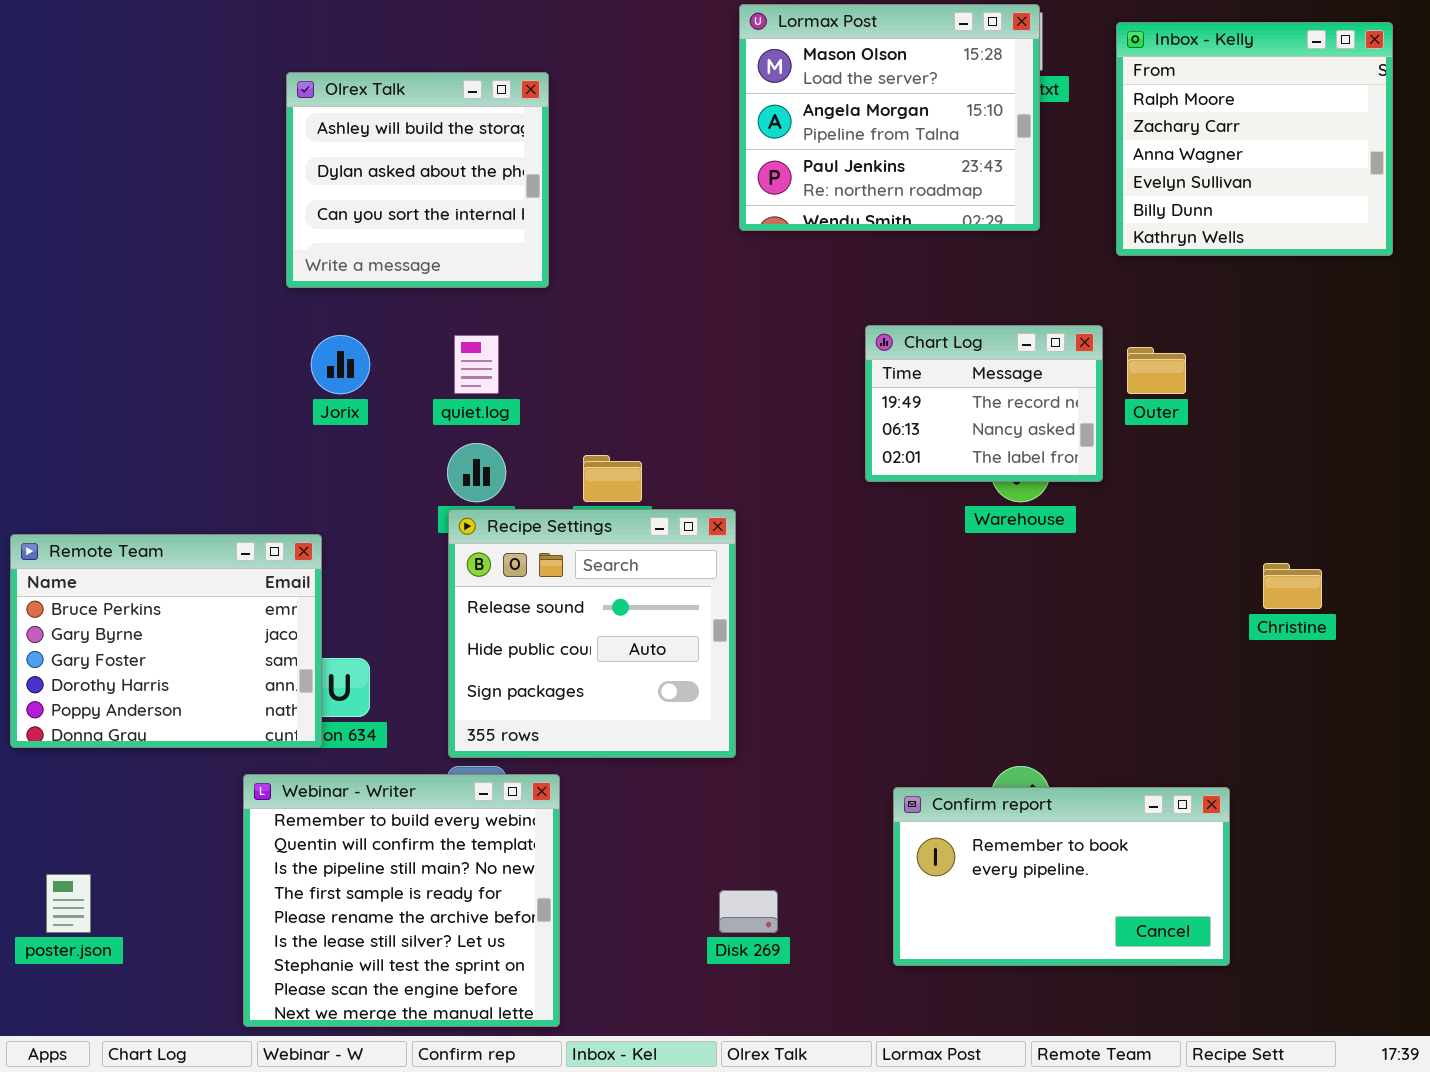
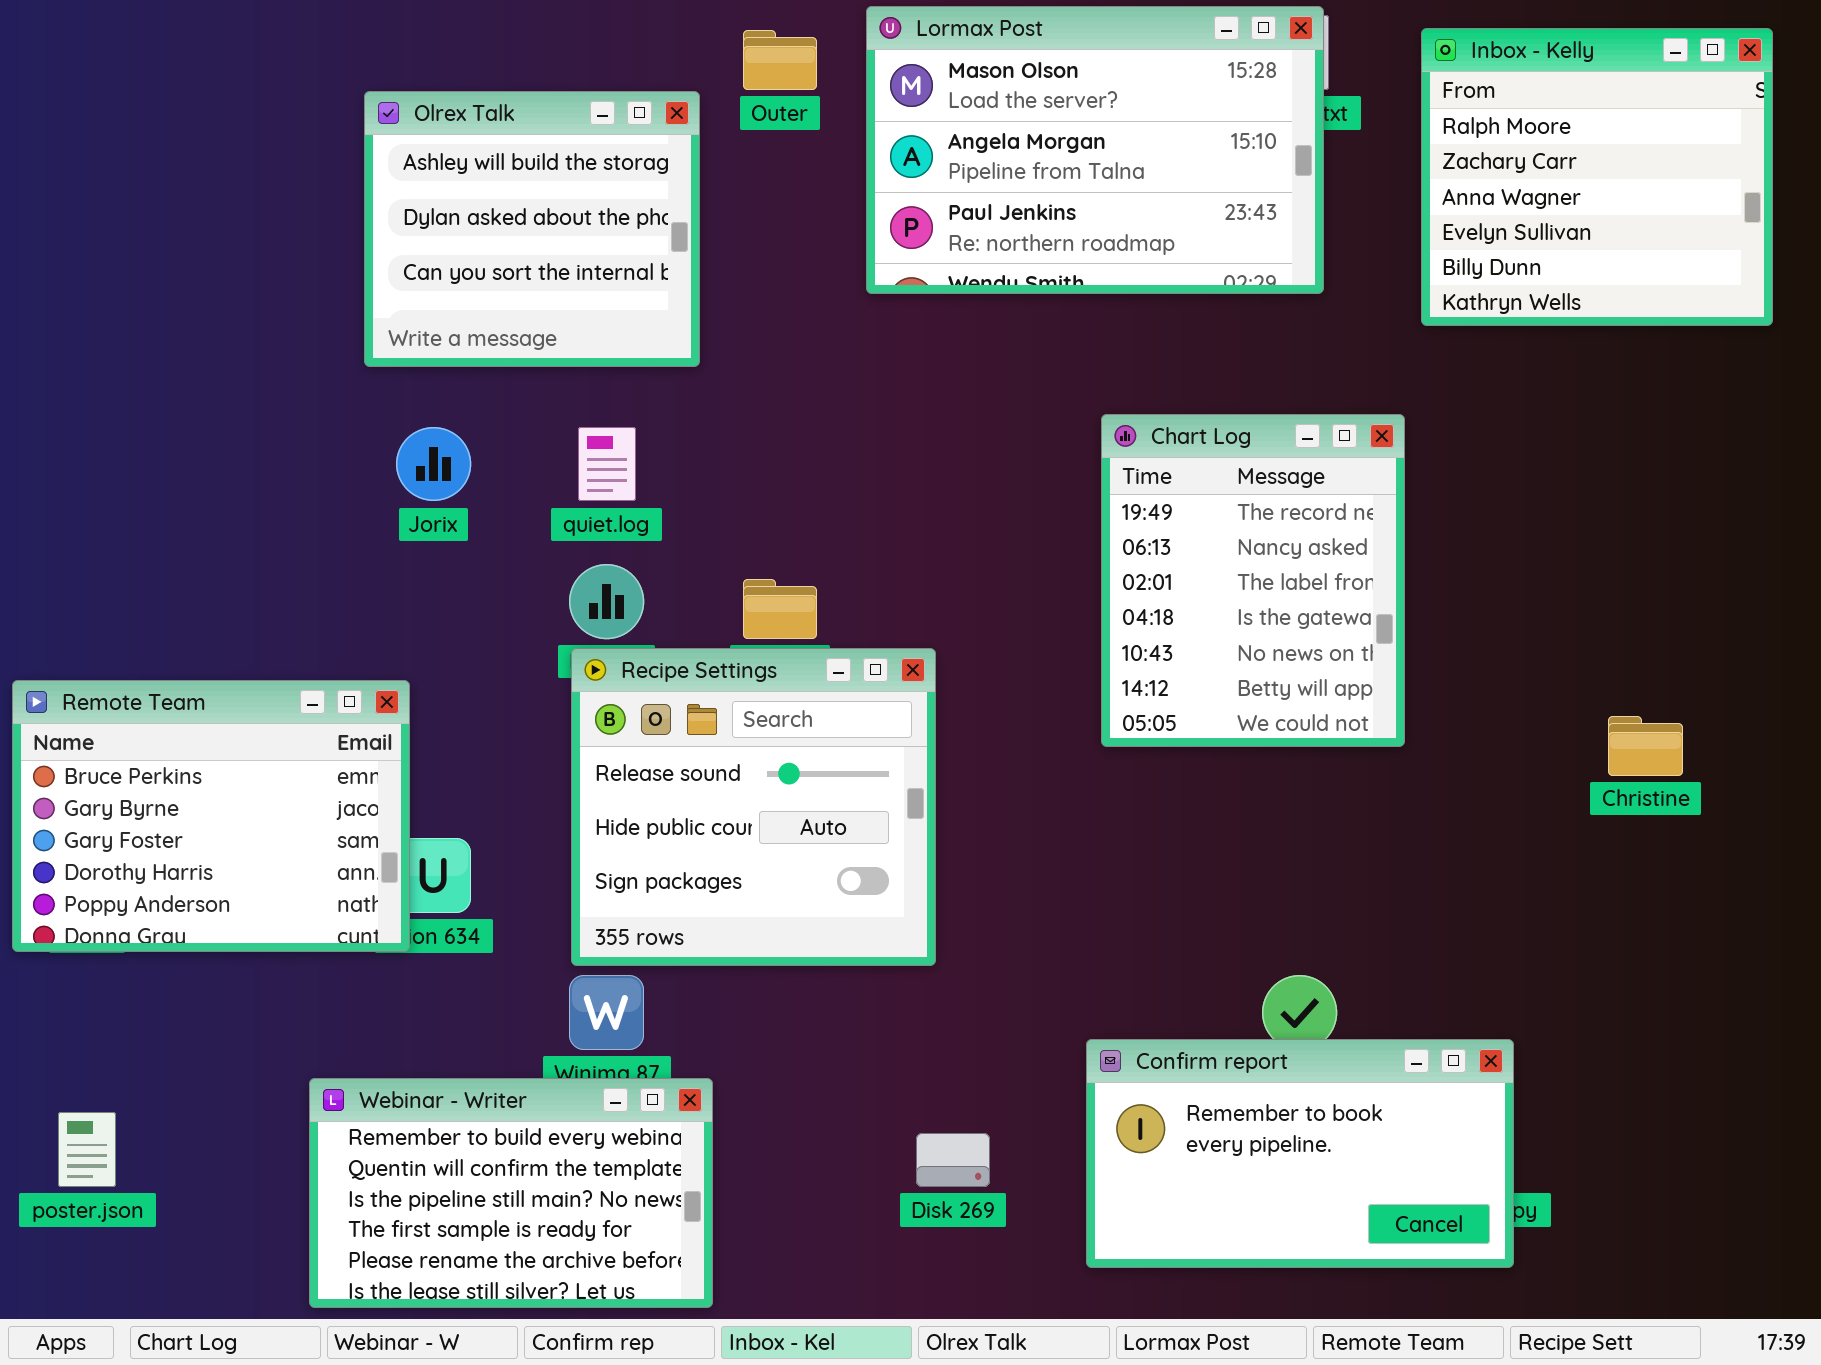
Lormax Post: [739,4,1040,231] -> [866,6,1324,294], resized
Chart Log: [865,325,1103,482] -> [1101,414,1405,747], resized
Outer: [1127,347,1186,394] -> [743,30,817,90], moved
Webinar - Writer: [243,774,560,1027] -> [309,1078,713,1308], resized
Confirm report: [893,787,1230,966] -> [1086,1039,1514,1268], moved

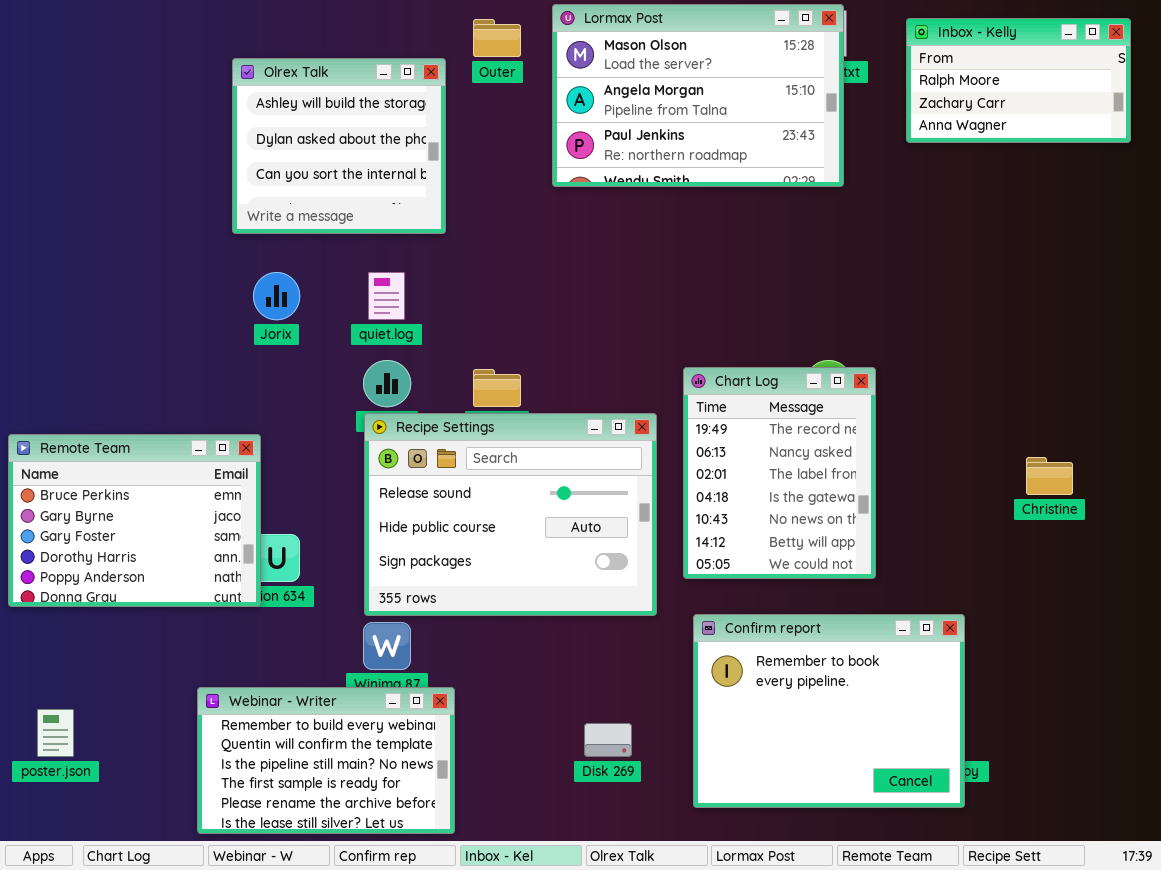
Inbox - Kelly: [1421,28,1773,326] -> [906,18,1131,143], resized
Chart Log: [1101,414,1405,747] -> [683,367,876,579], moved
Recipe Settings: [571,648,936,966] -> [364,413,657,616], resized
Confirm report: [1086,1039,1514,1268] -> [693,614,965,808], resized

